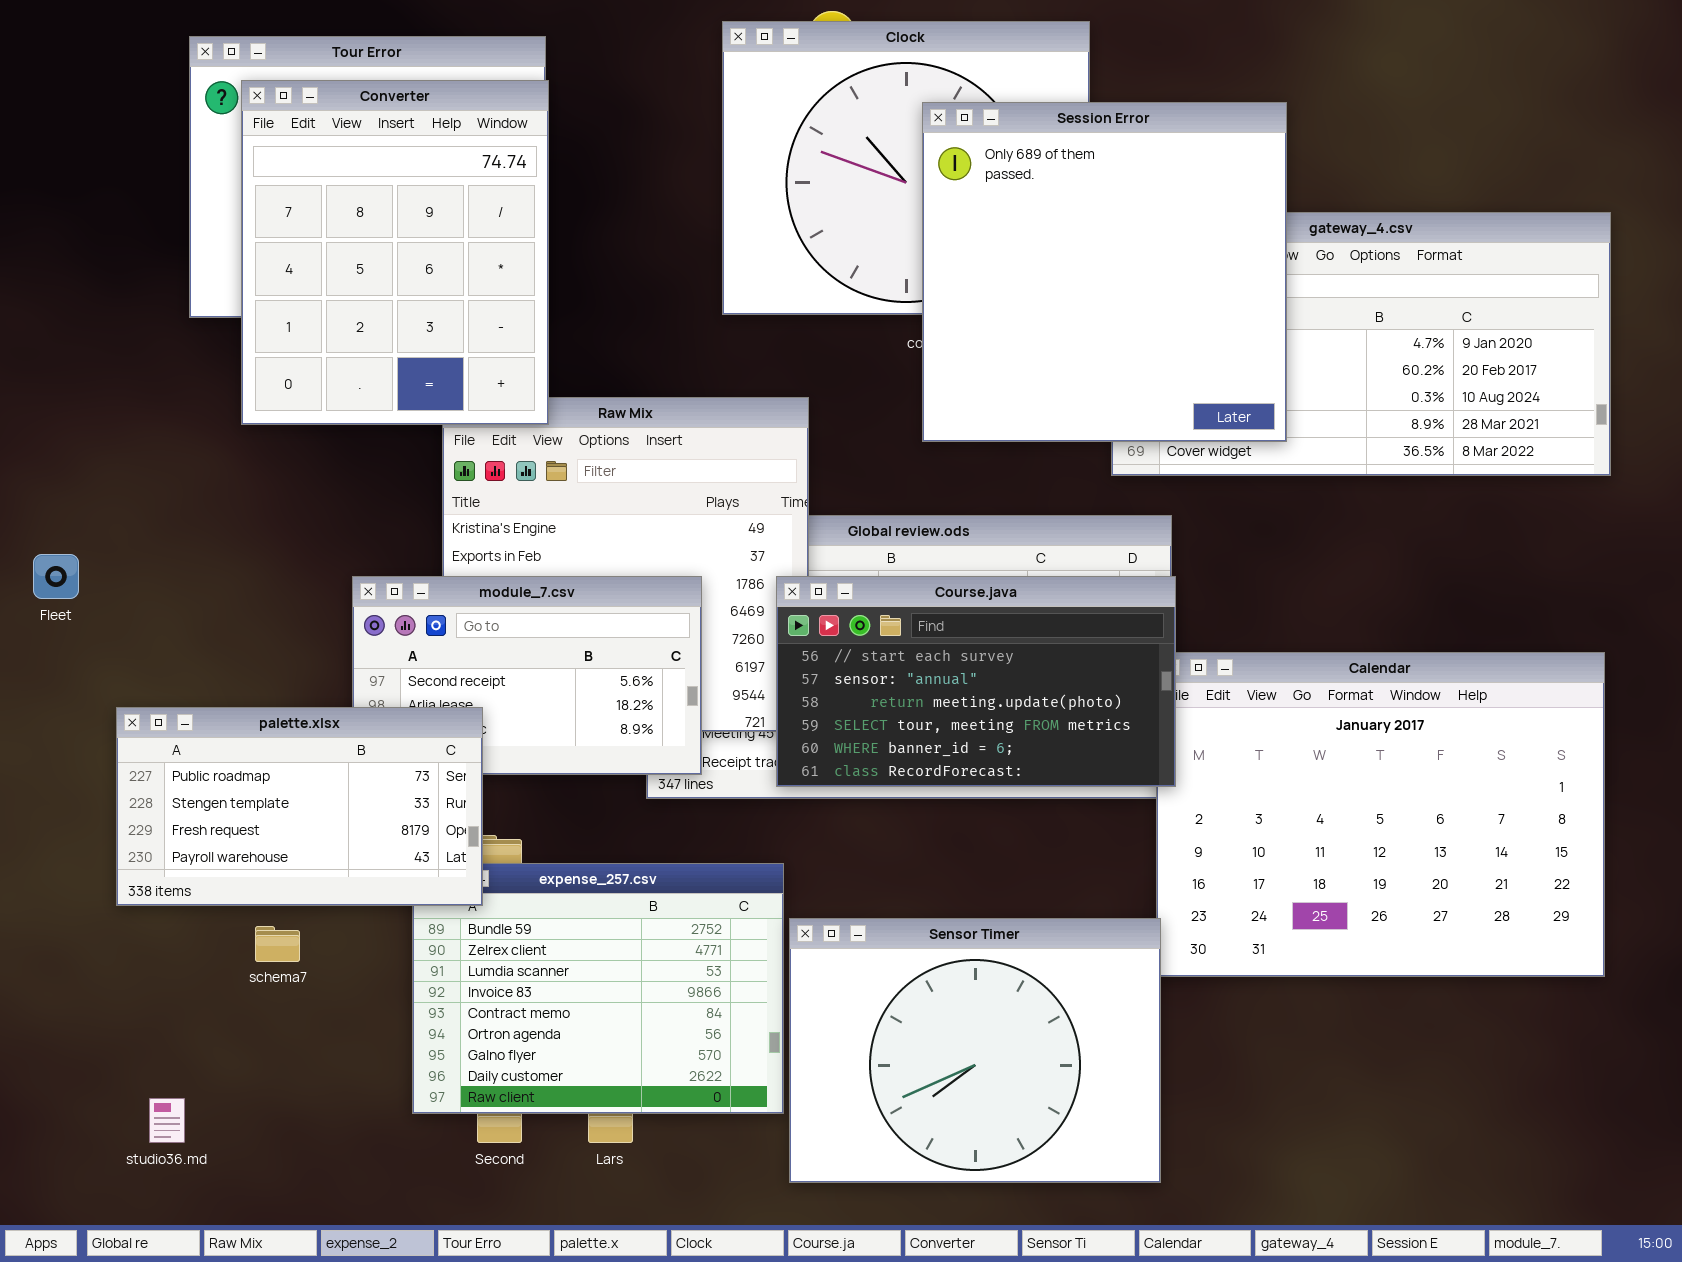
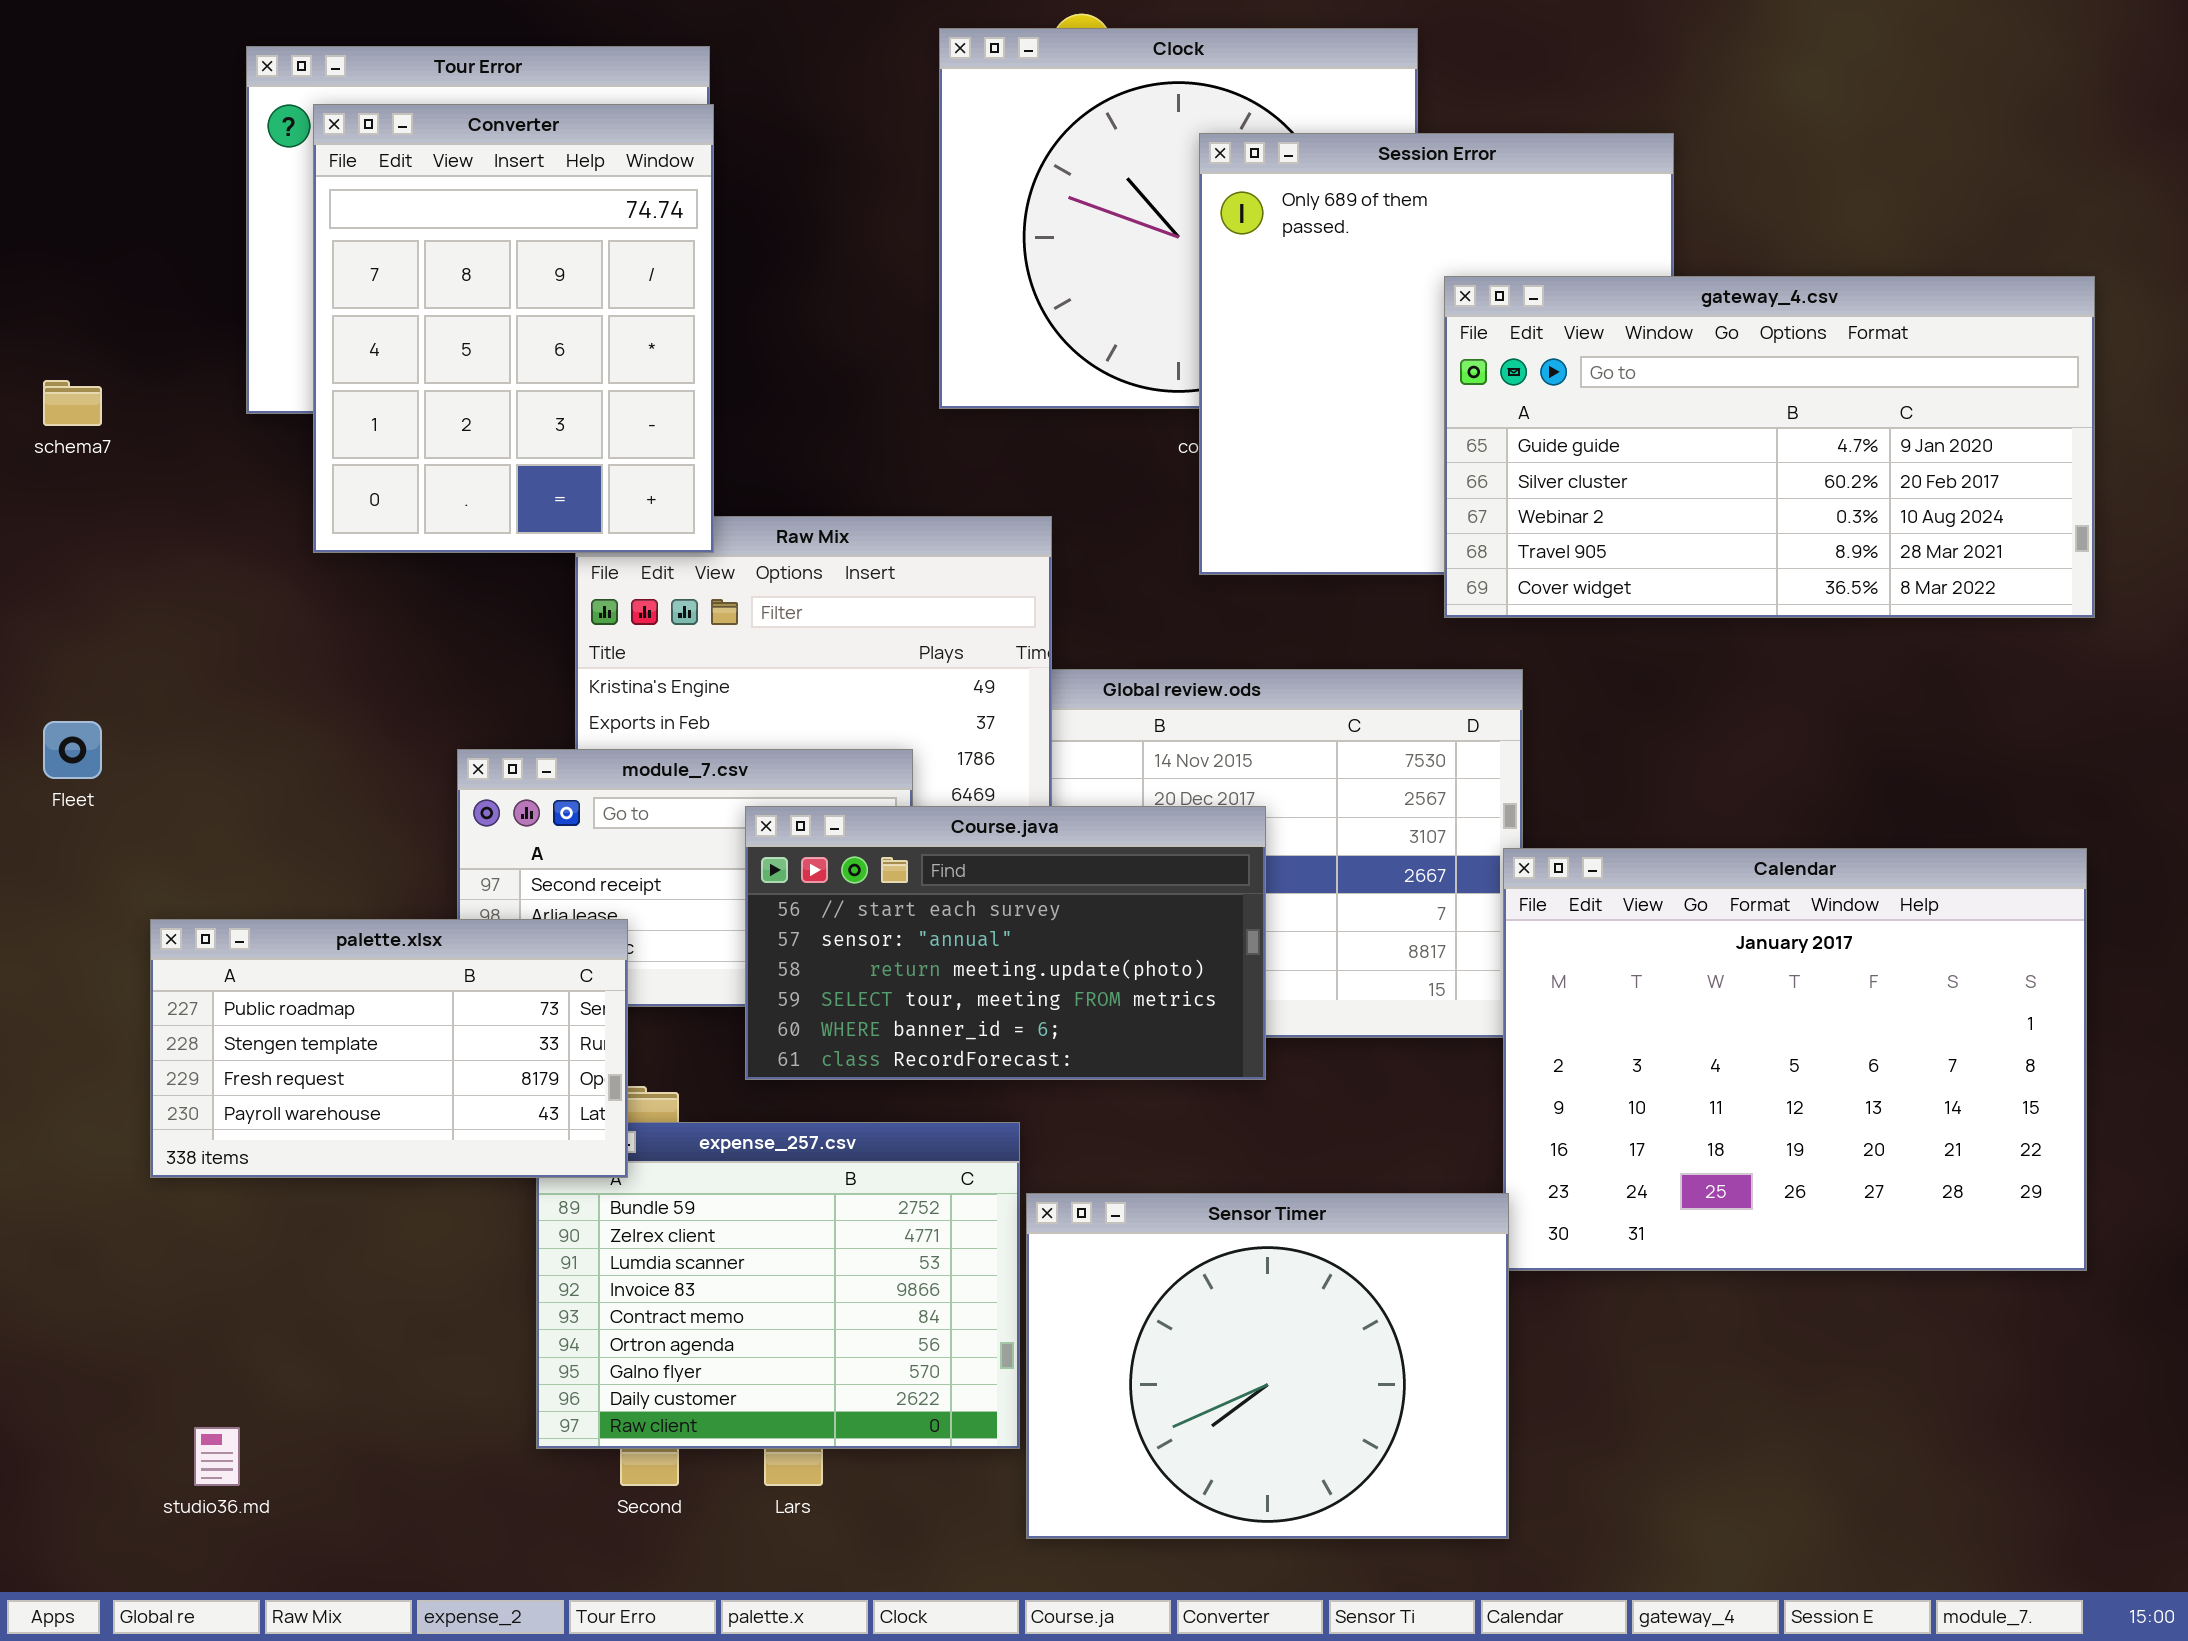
gateway_4.csv: [1111,212,1611,476] -> [1444,276,2095,618], raised
Course.java: [776,576,1176,787] -> [745,806,1266,1080], moved
schema7: [255,926,300,962] -> [43,380,102,426], moved

